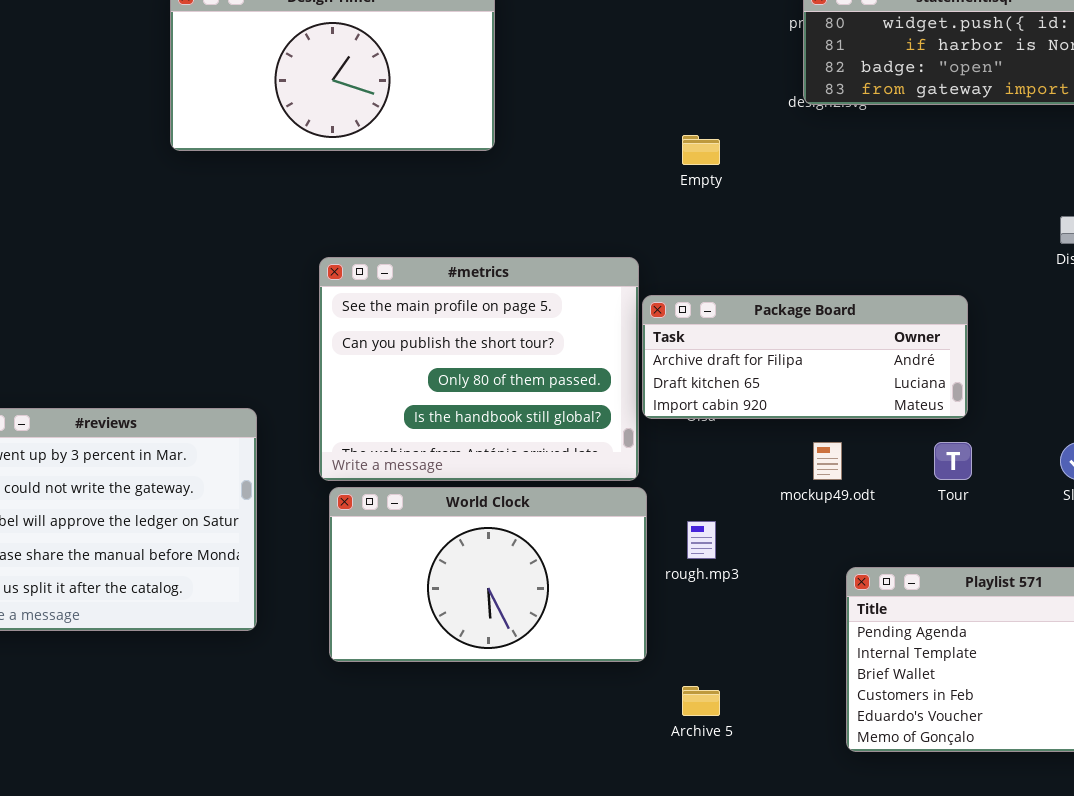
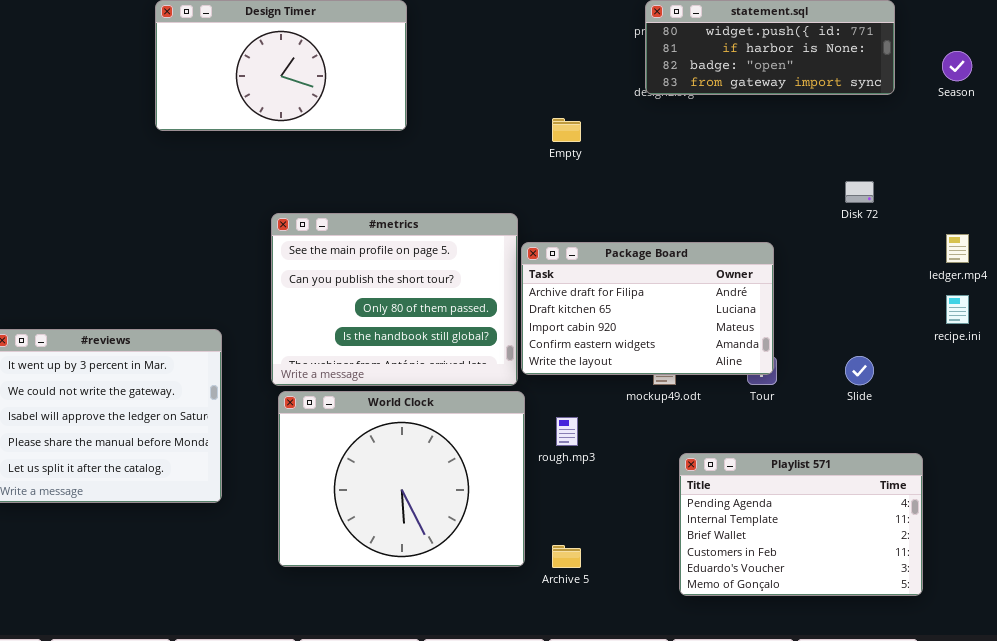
Package Board: [642,295,968,419] -> [521,242,774,375], resized
World Clock: [329,487,647,662] -> [278,391,525,567], resized

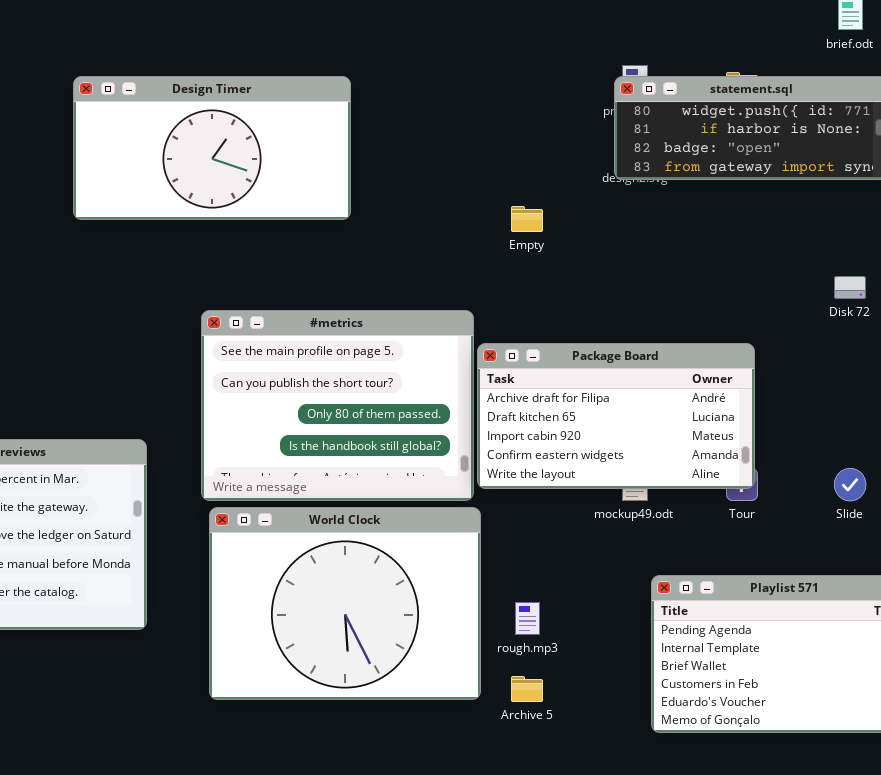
rough.mp3: [556,417,578,446] -> [515,602,540,635], moved

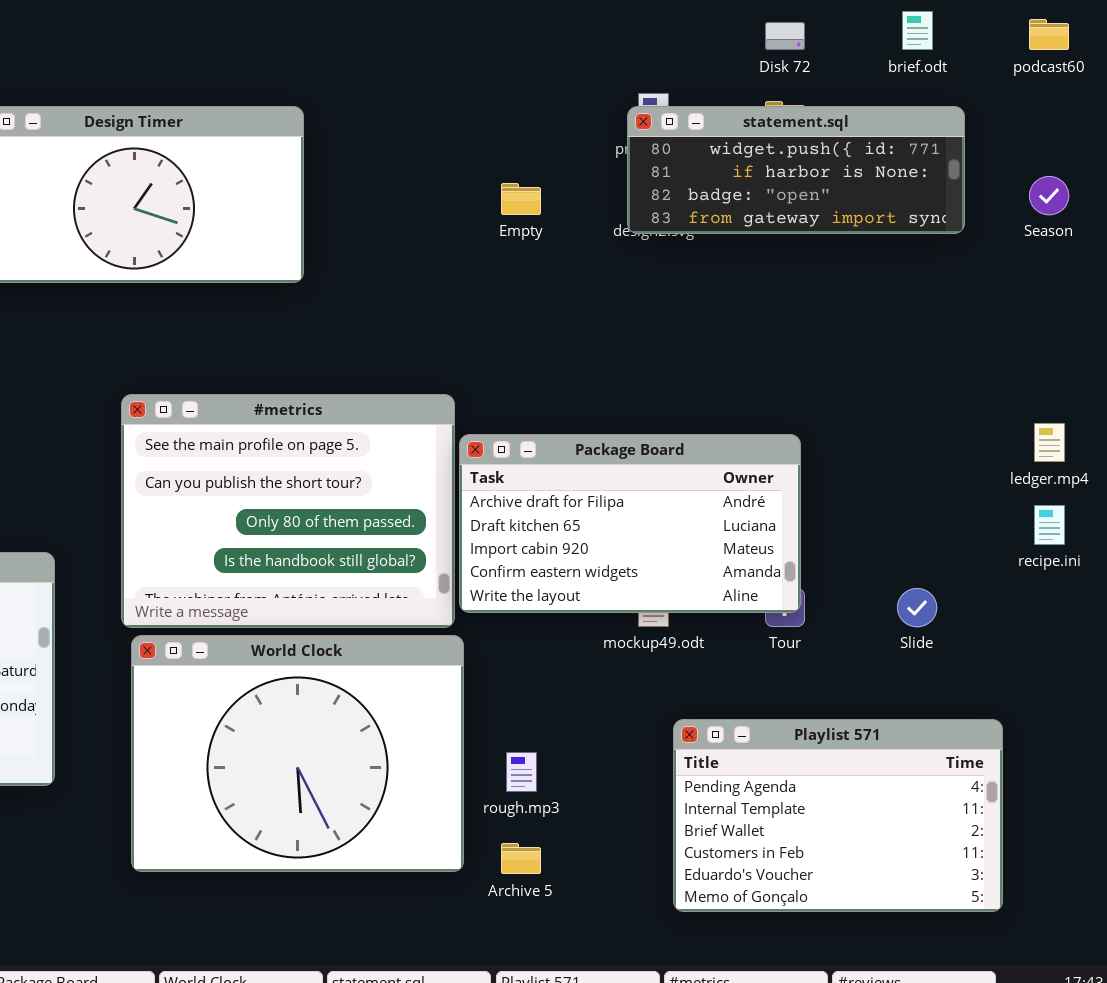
Empty: [511,206,543,232] -> [501,183,541,215], moved
Disk 72: [834,276,866,299] -> [765,22,805,50], moved

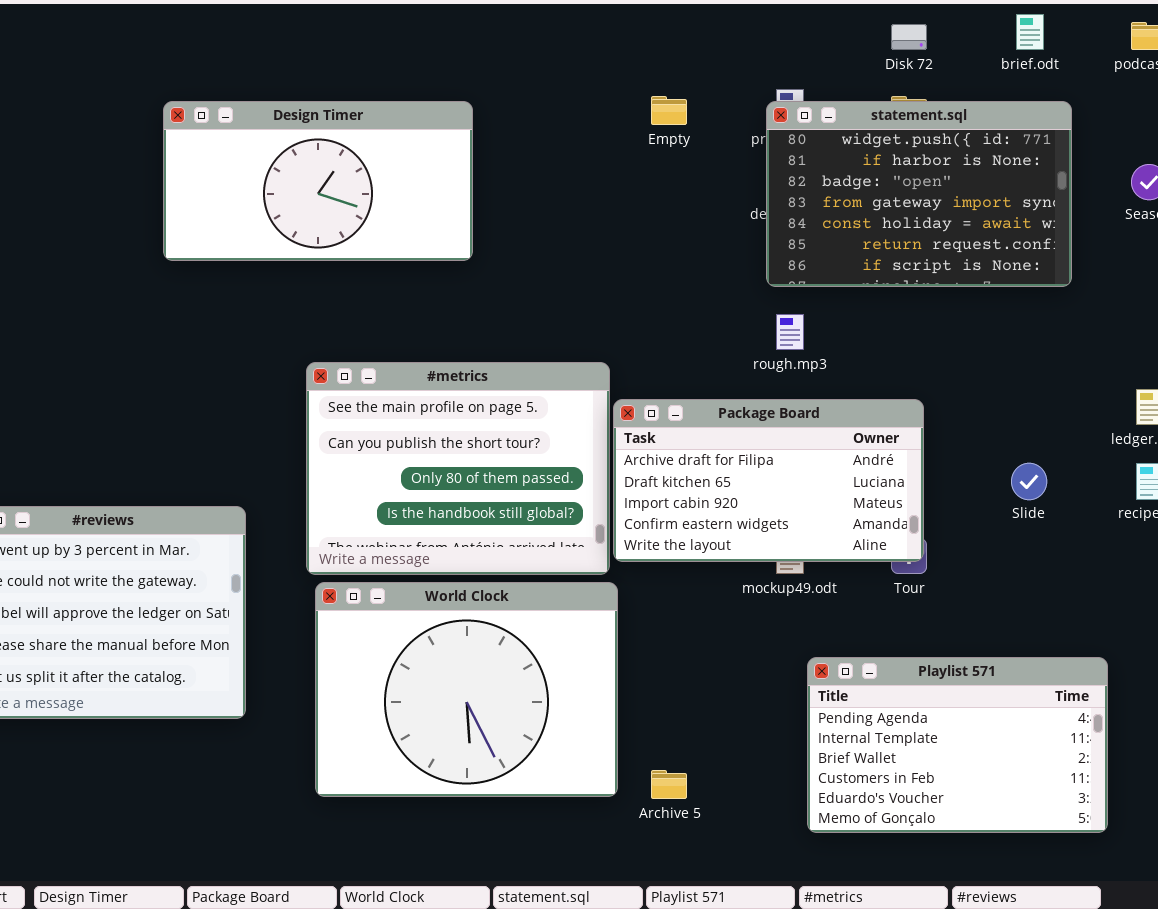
statement.sql: [627,106,965,234] -> [766,101,1072,287], resized
Empty: [501,183,541,215] -> [651,96,687,125], moved
Slide: [897,588,937,627] -> [1011,463,1047,500], moved
rough.mp3: [506,752,537,792] -> [776,314,804,350], moved

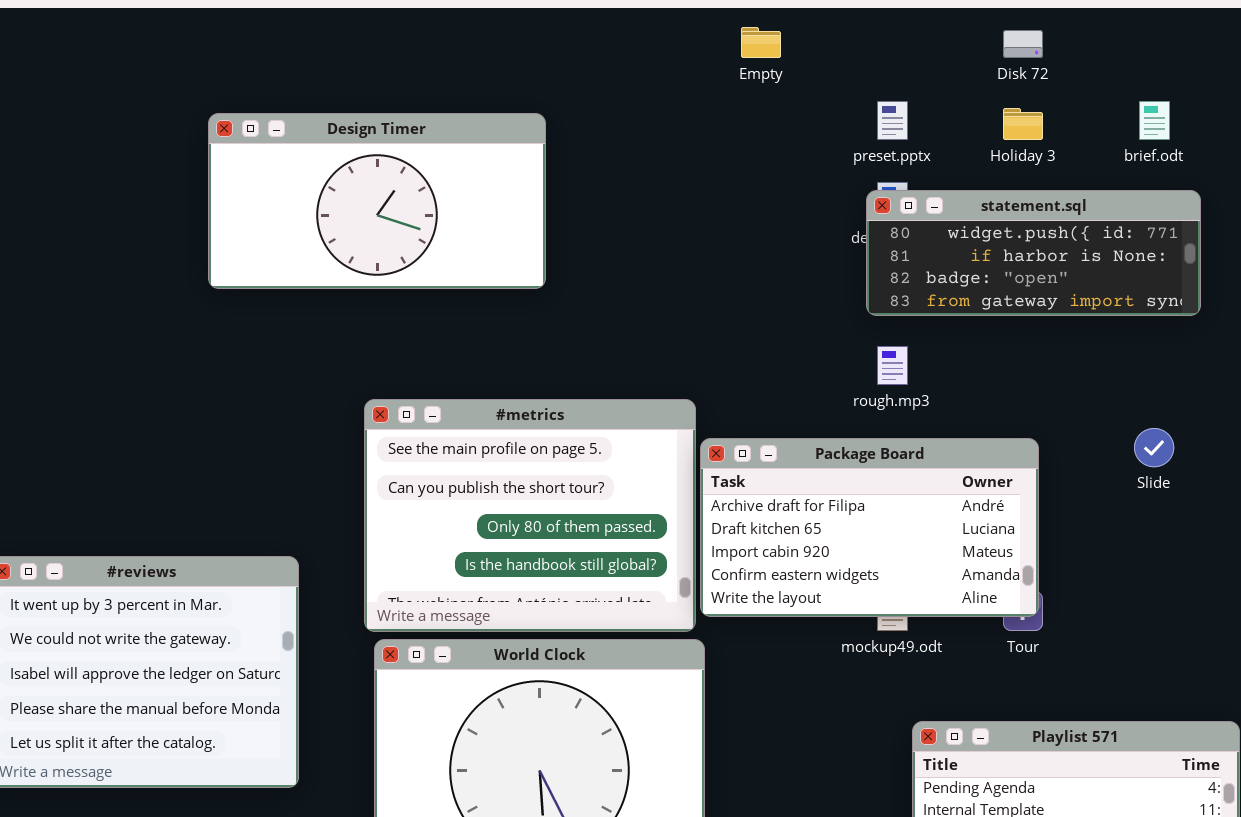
brief.odt: [1016,14,1044,50] -> [1139,101,1170,140], moved
Empty: [651,96,687,125] -> [741,27,781,58], moved
statement.sql: [766,101,1072,287] -> [866,190,1201,316], resized
Slide: [1011,463,1047,500] -> [1134,428,1174,467], moved

